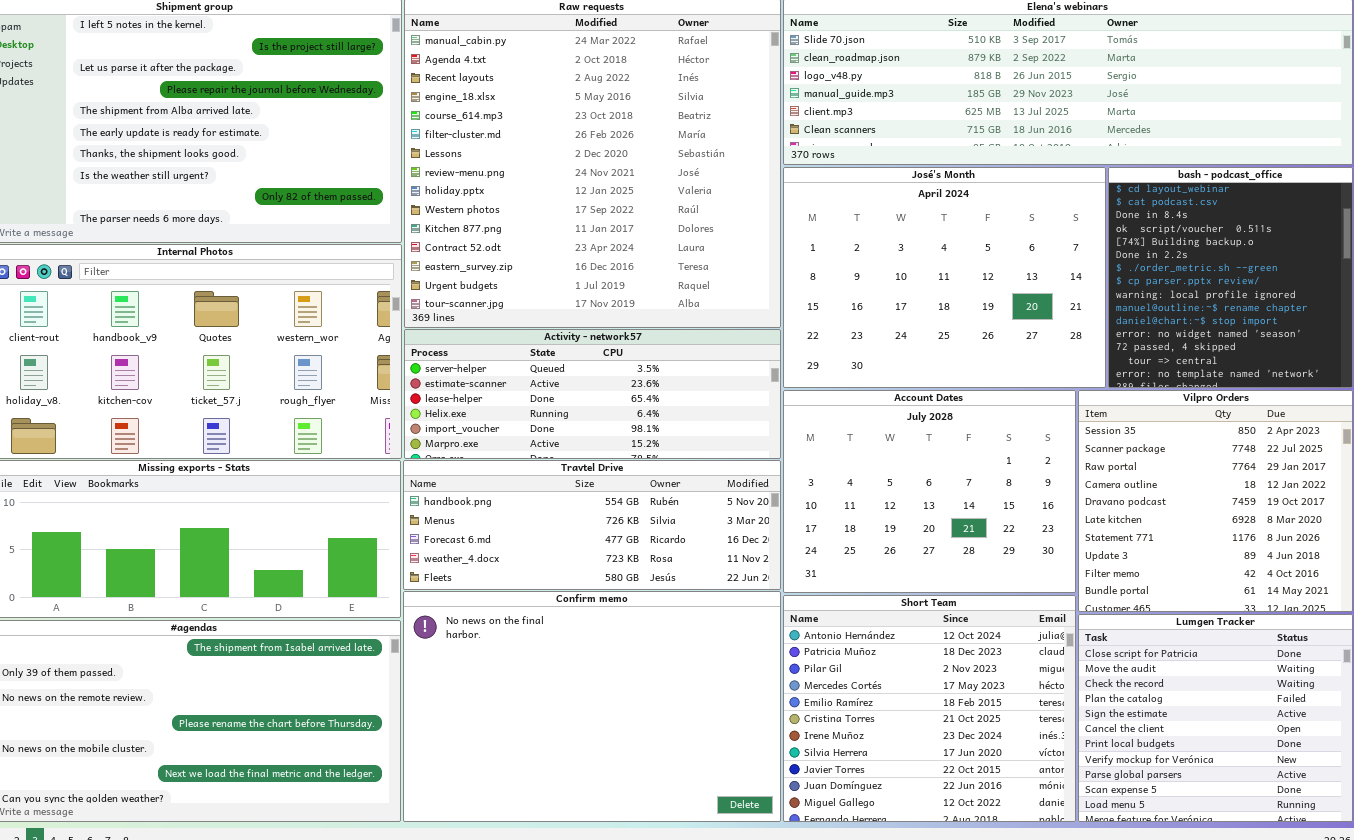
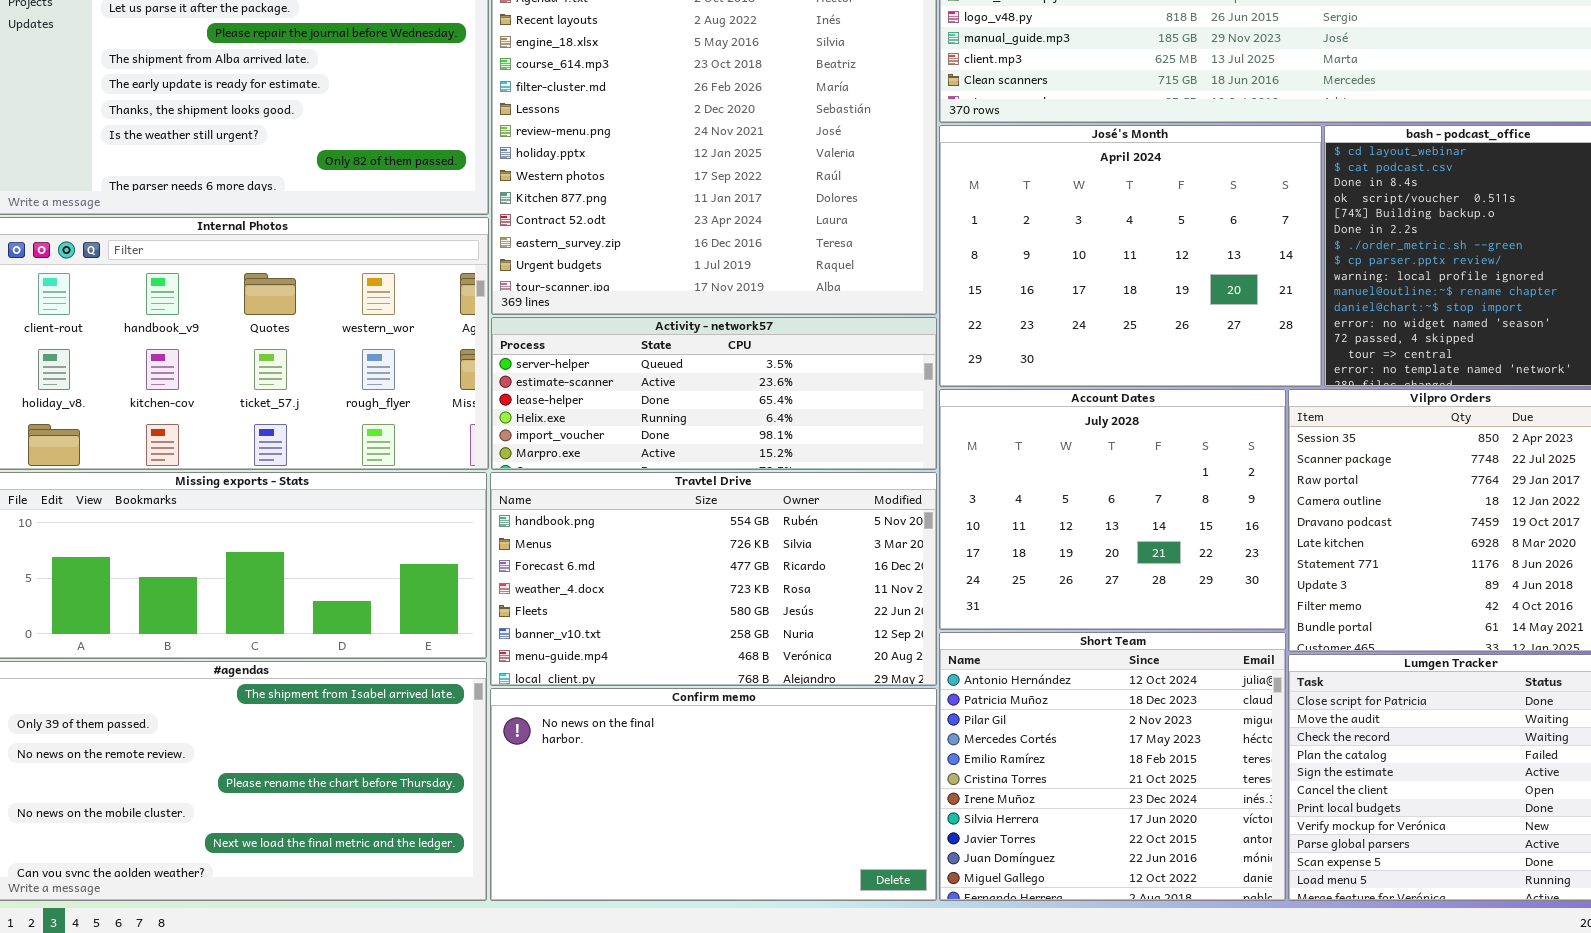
Travtel Drive: [403,460,781,590] -> [490,472,937,686], resized
Confirm memo: [403,591,781,822] -> [490,688,937,901], resized

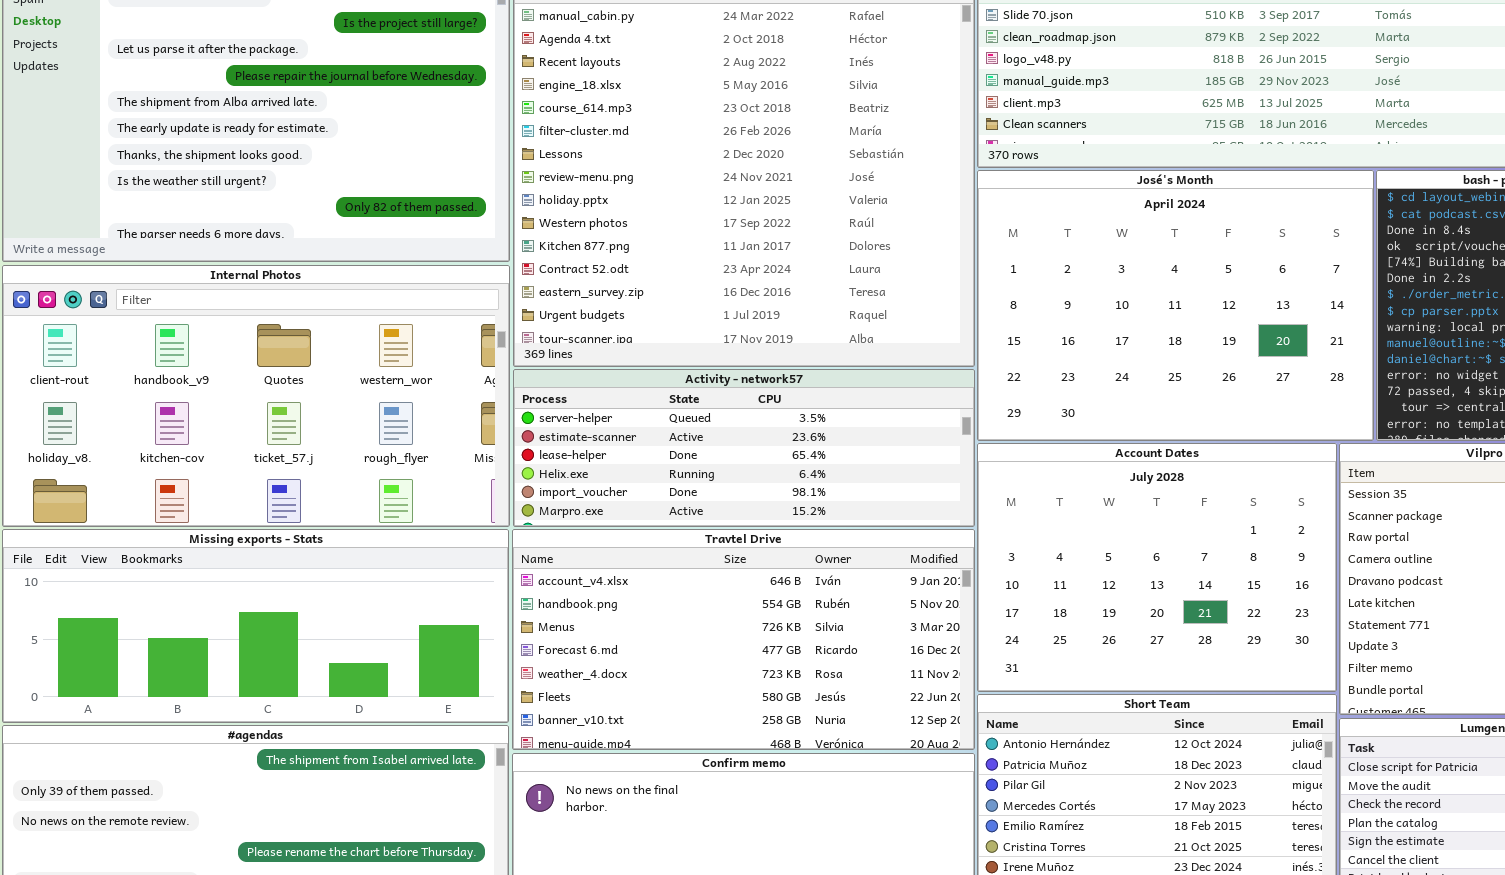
Travtel Drive: [490,472,937,686] -> [512,529,975,750], scrolled up 1 row

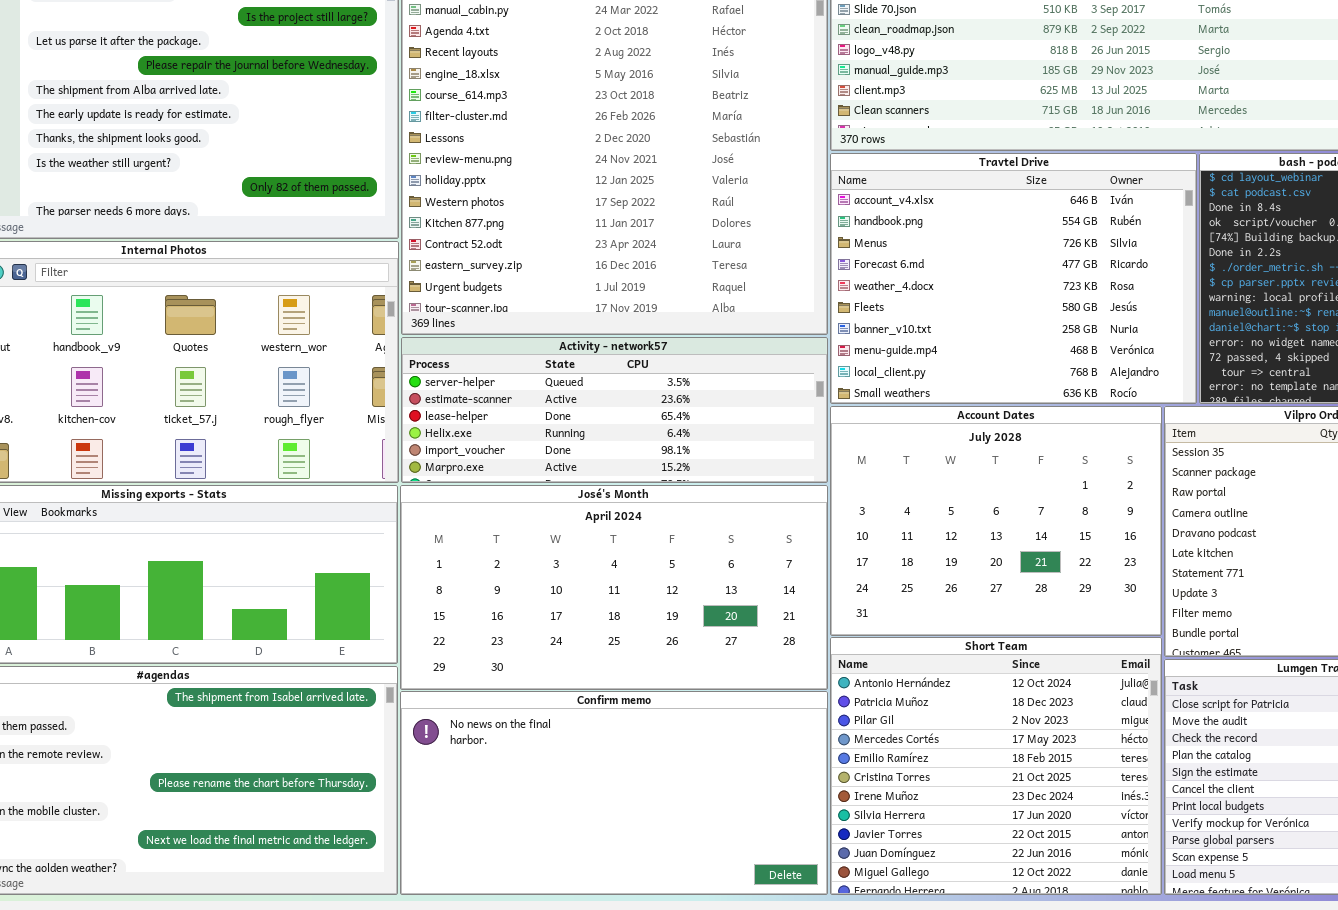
José's Month: [977,170,1374,441] -> [400,485,828,690], moved, resized
Travtel Drive: [512,529,975,750] -> [830,153,1197,404], moved, resized

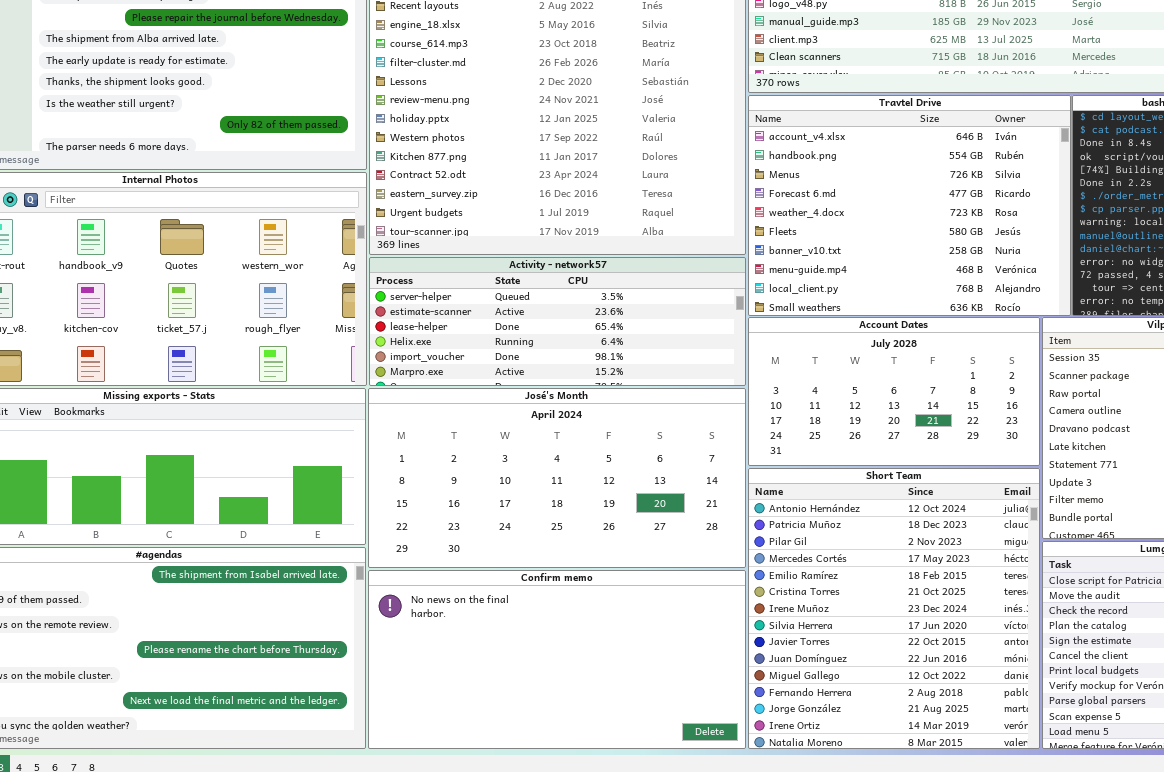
Account Dates: [830,406,1162,636] -> [748,317,1040,466], resized
Short Team: [830,637,1162,895] -> [748,468,1040,749], resized

